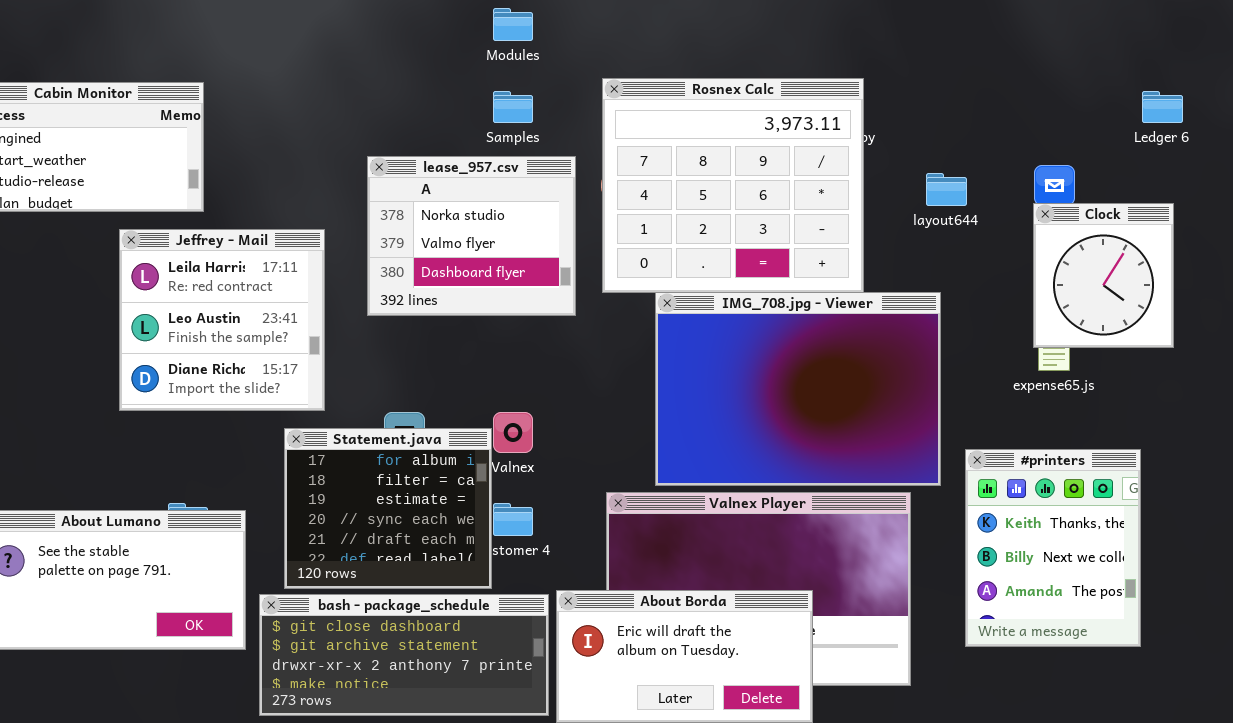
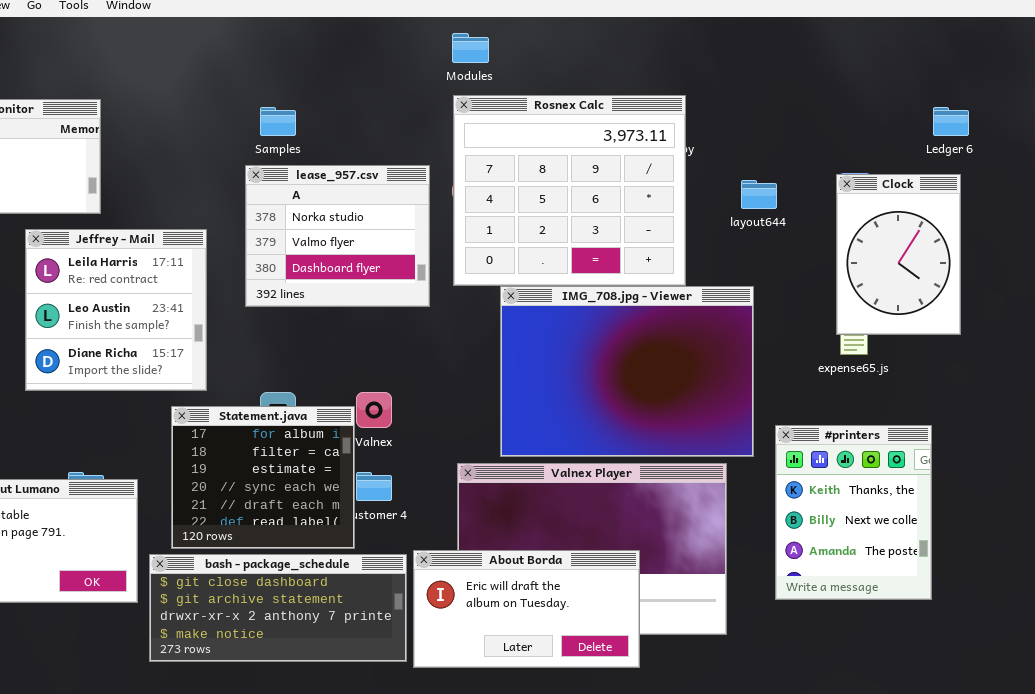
Modules: [493,8,533,41] -> [452,33,489,63], moved
Samples: [493,91,533,123] -> [260,107,296,136], moved
Clock: [1033,203,1174,348] -> [836,174,961,335], resized

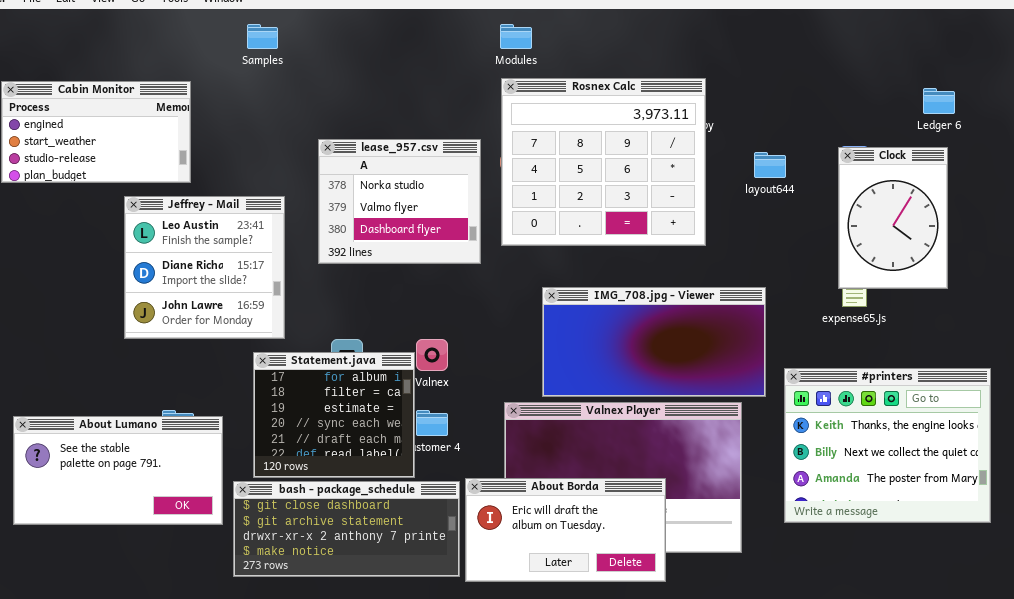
Samples: [260,107,296,136] -> [247,24,278,49], moved
Jeffrey - Mail: [25,229,207,391] -> [124,196,285,339], scrolled down 1 row
IMG_708.jpg - Viewer: [500,286,754,457] -> [542,287,766,397], resized
#printers: [775,425,932,600] -> [784,368,991,523], resized

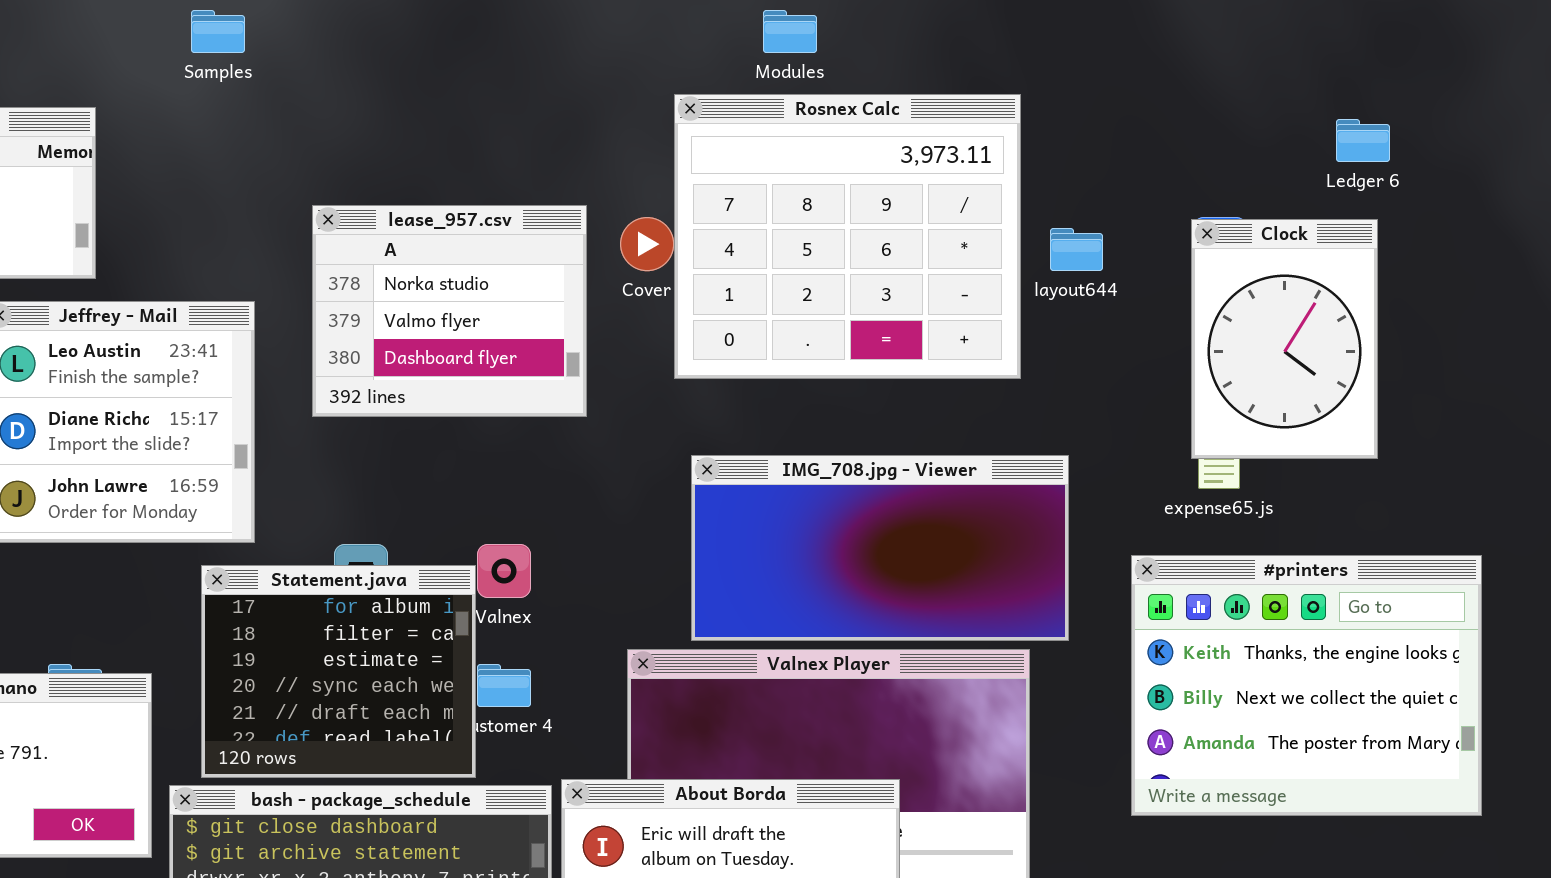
Modules: [500,24,532,49] -> [763,10,817,53], moved
Rosnex Calc: [501,78,706,246] -> [674,94,1021,379], moved
#printers: [784,368,991,523] -> [1131,555,1482,816], moved

